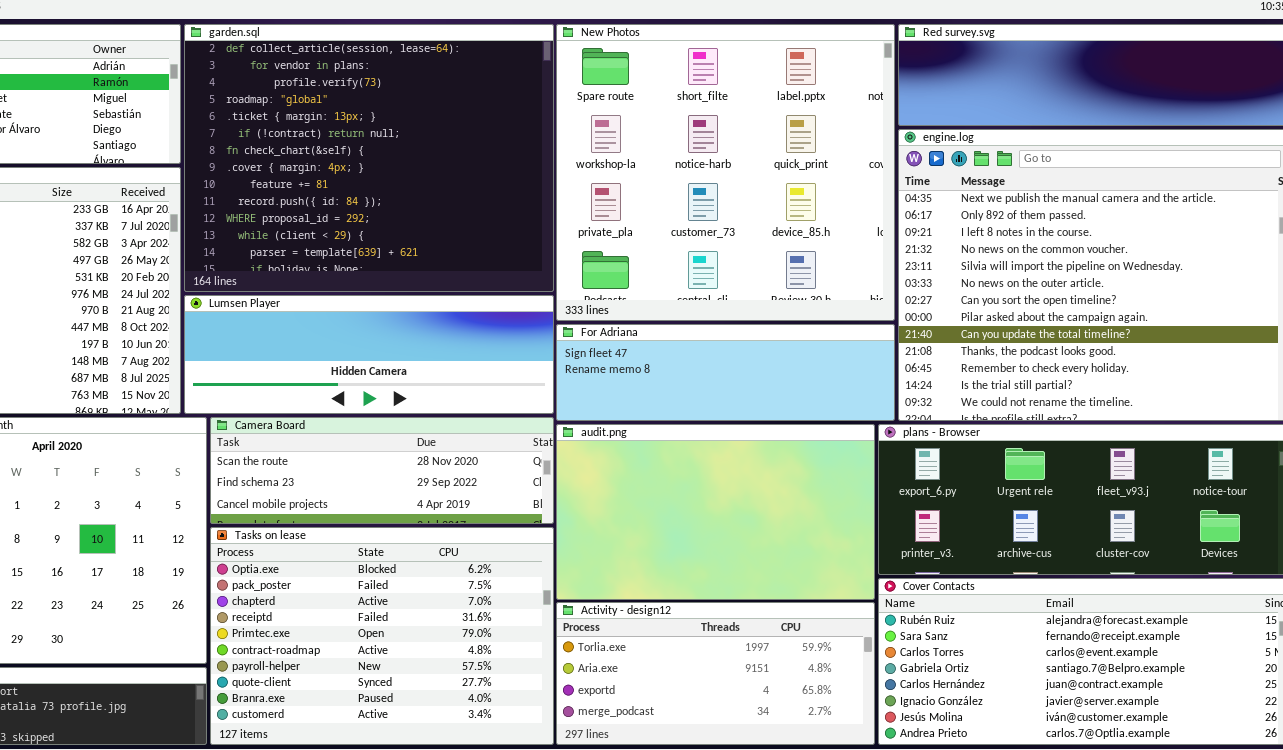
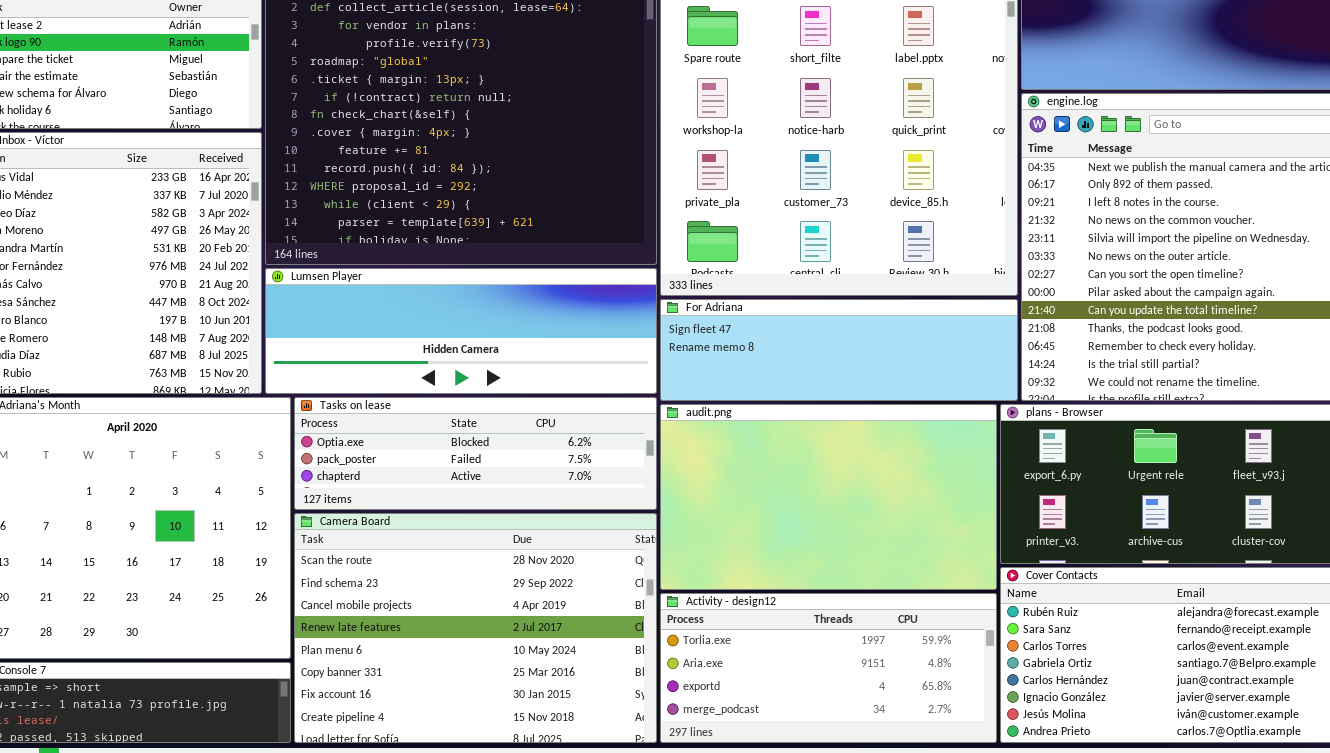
Camera Board: [210,417,554,524] -> [294,513,657,743], moved, resized
Tasks on lease: [210,527,554,745] -> [294,397,657,510], moved, resized

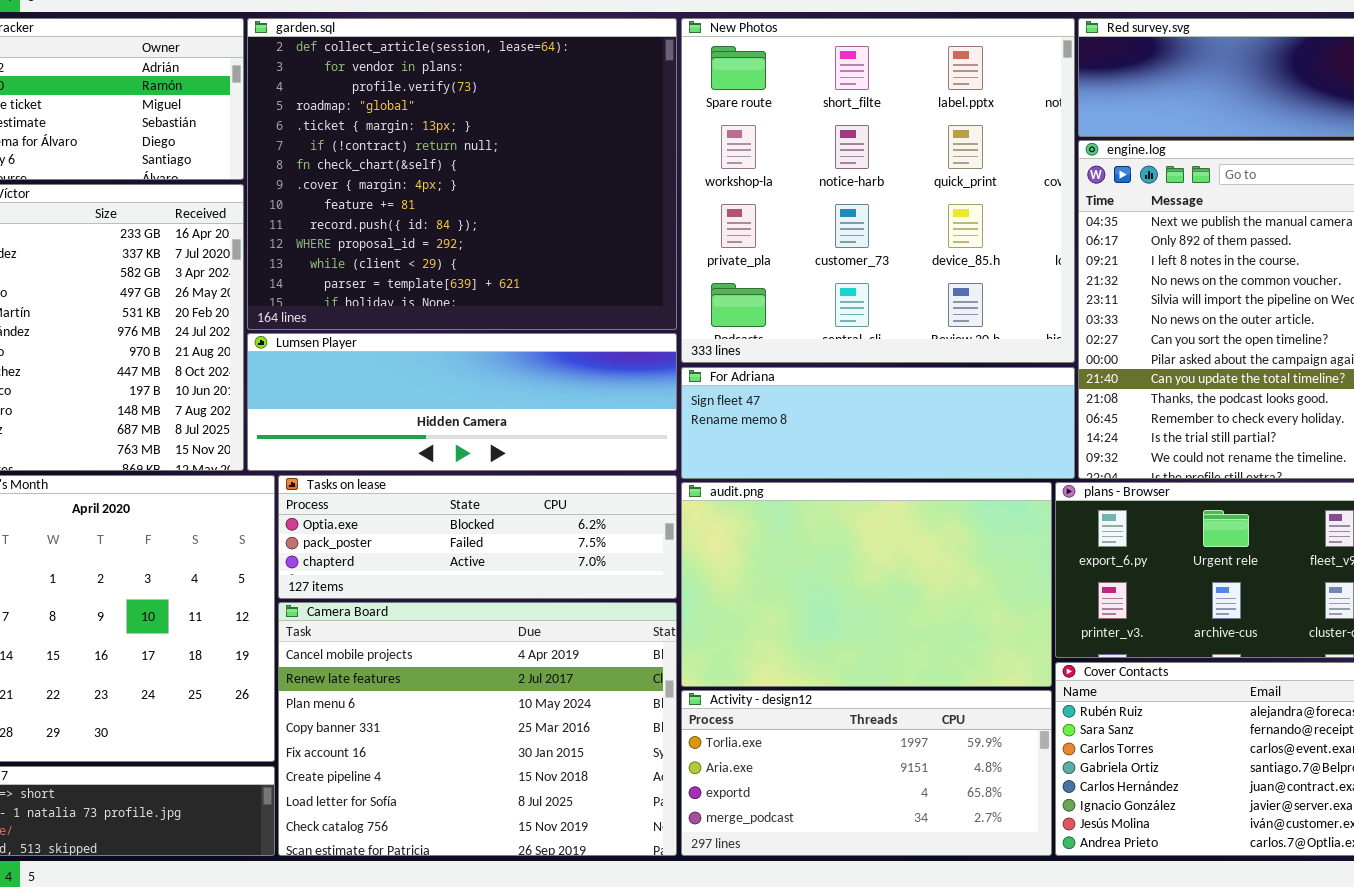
Camera Board: [294,513,657,743] -> [278,602,677,856], scrolled down 2 rows

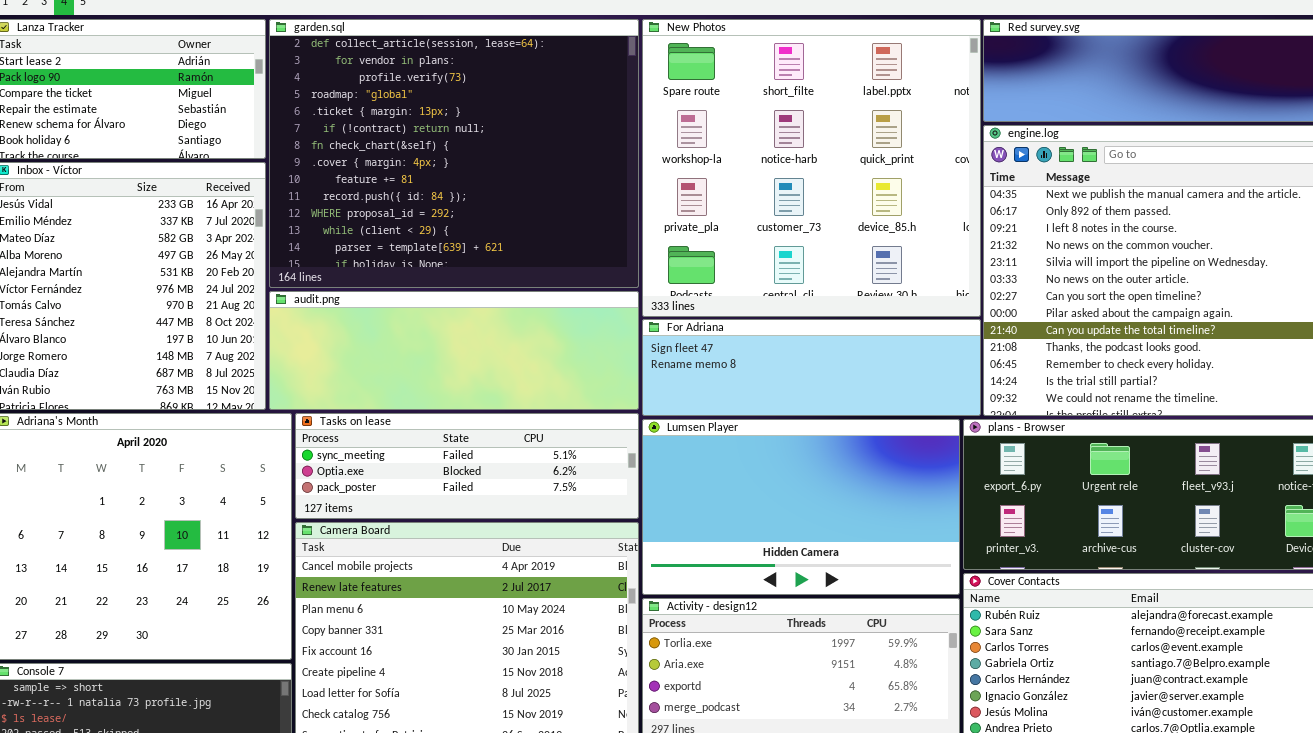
Lumsen Player: [247,333,677,471] -> [642,419,960,595], moved, resized
Tasks on lease: [278,475,677,599] -> [295,413,639,519], scrolled up 1 row
audit.png: [681,482,1052,687] -> [269,291,639,410], moved, resized

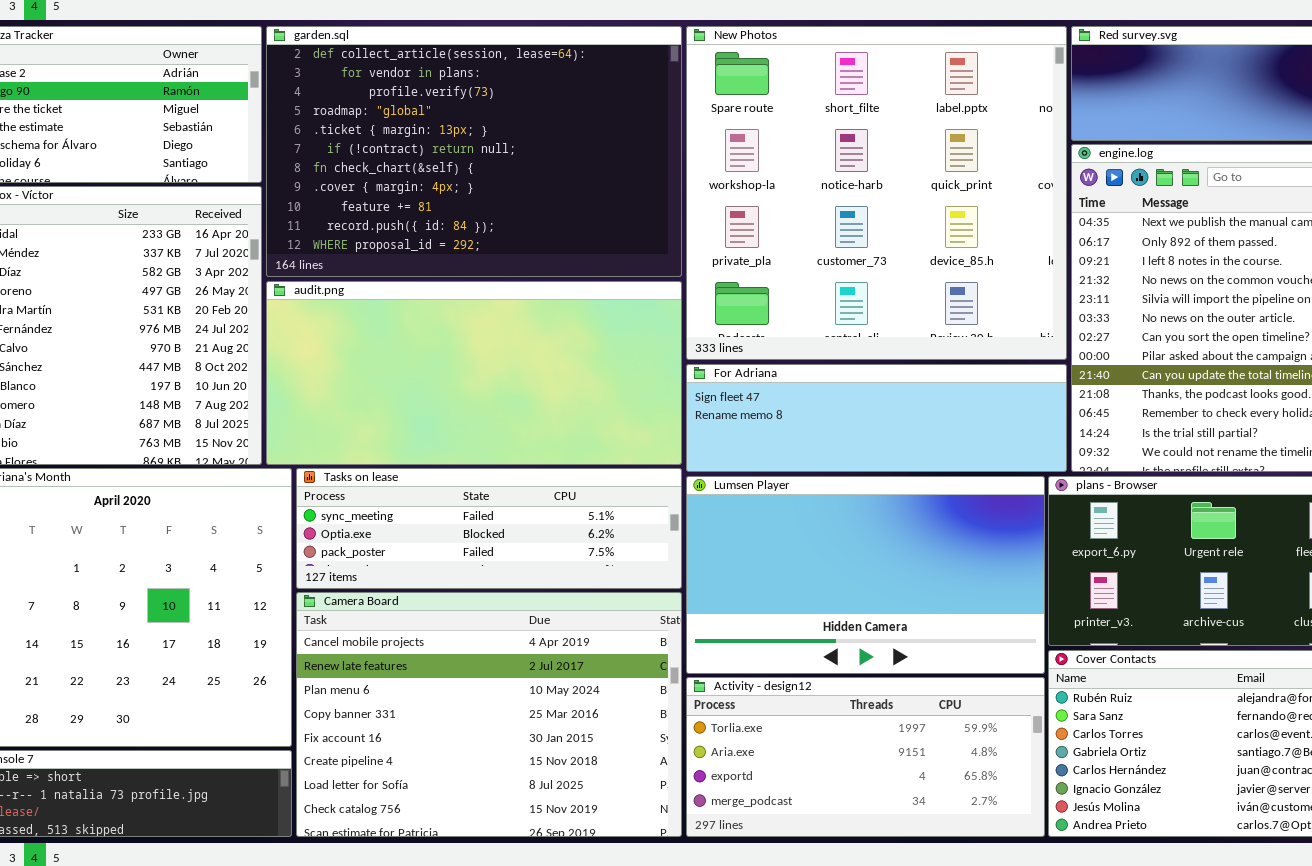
garden.sql: [269,19,639,288] -> [266,26,682,277], resized
audit.png: [269,291,639,410] -> [266,281,682,465], resized

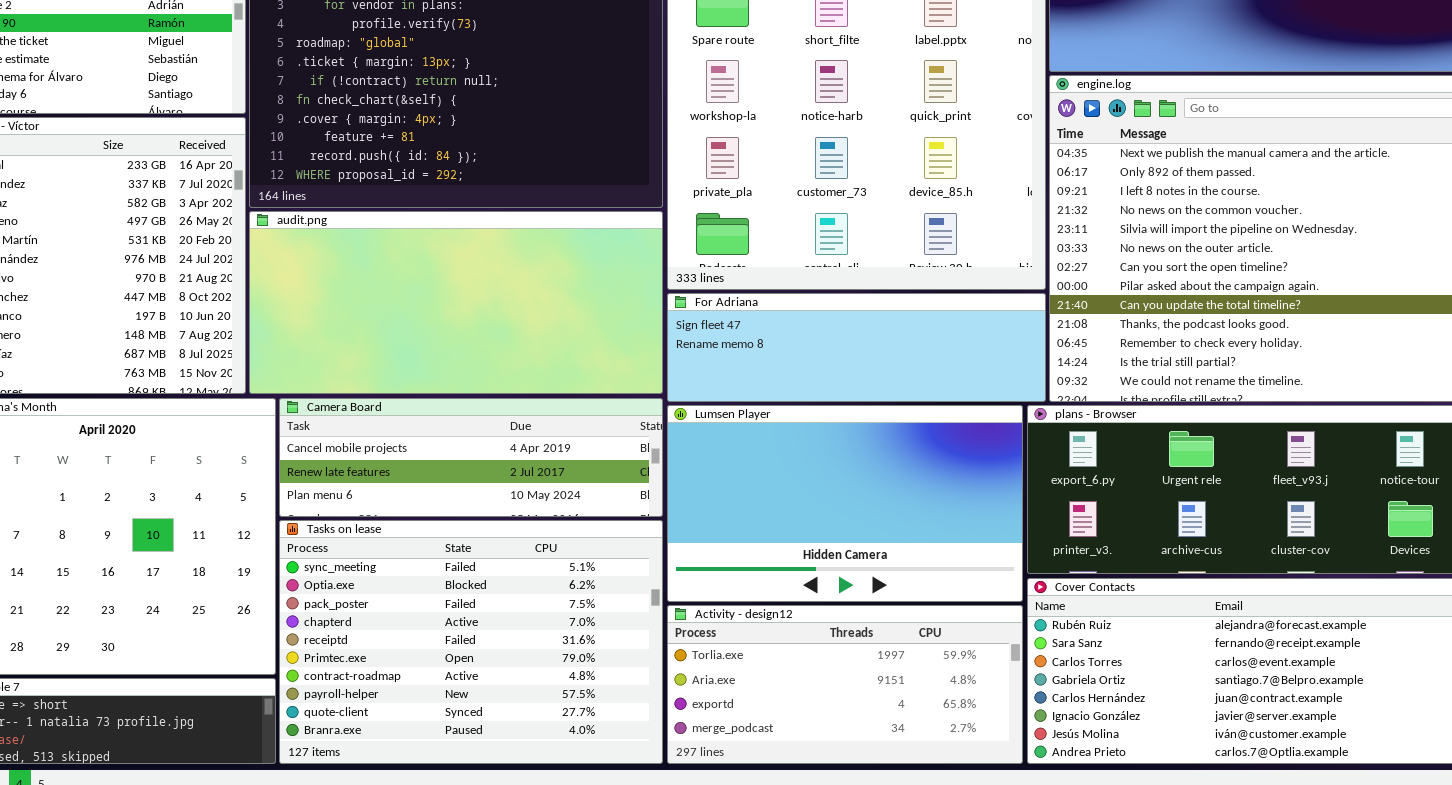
Tasks on lease: [296,468,682,589] -> [279,520,663,764], moved, resized
Camera Board: [296,592,682,837] -> [279,398,663,517], moved, resized

